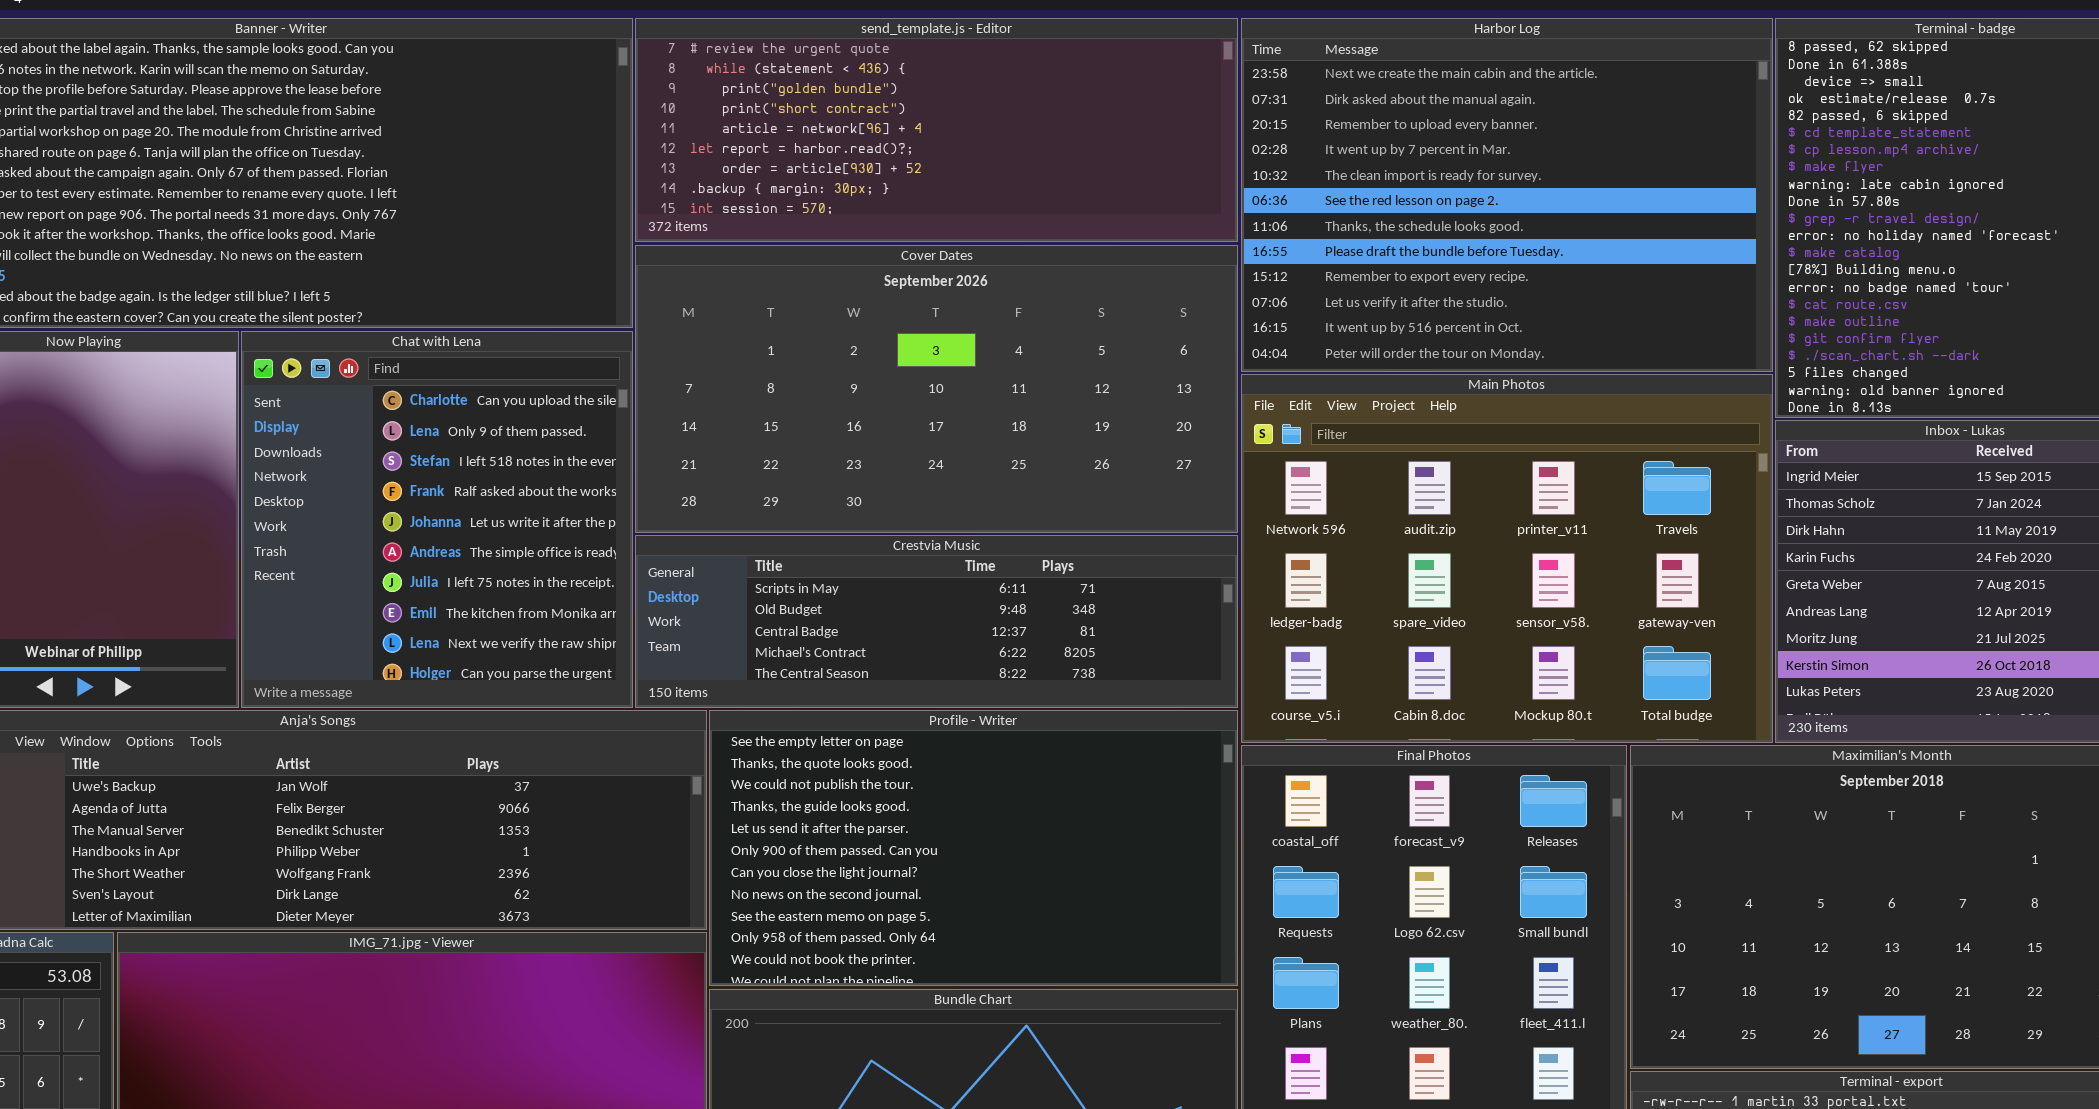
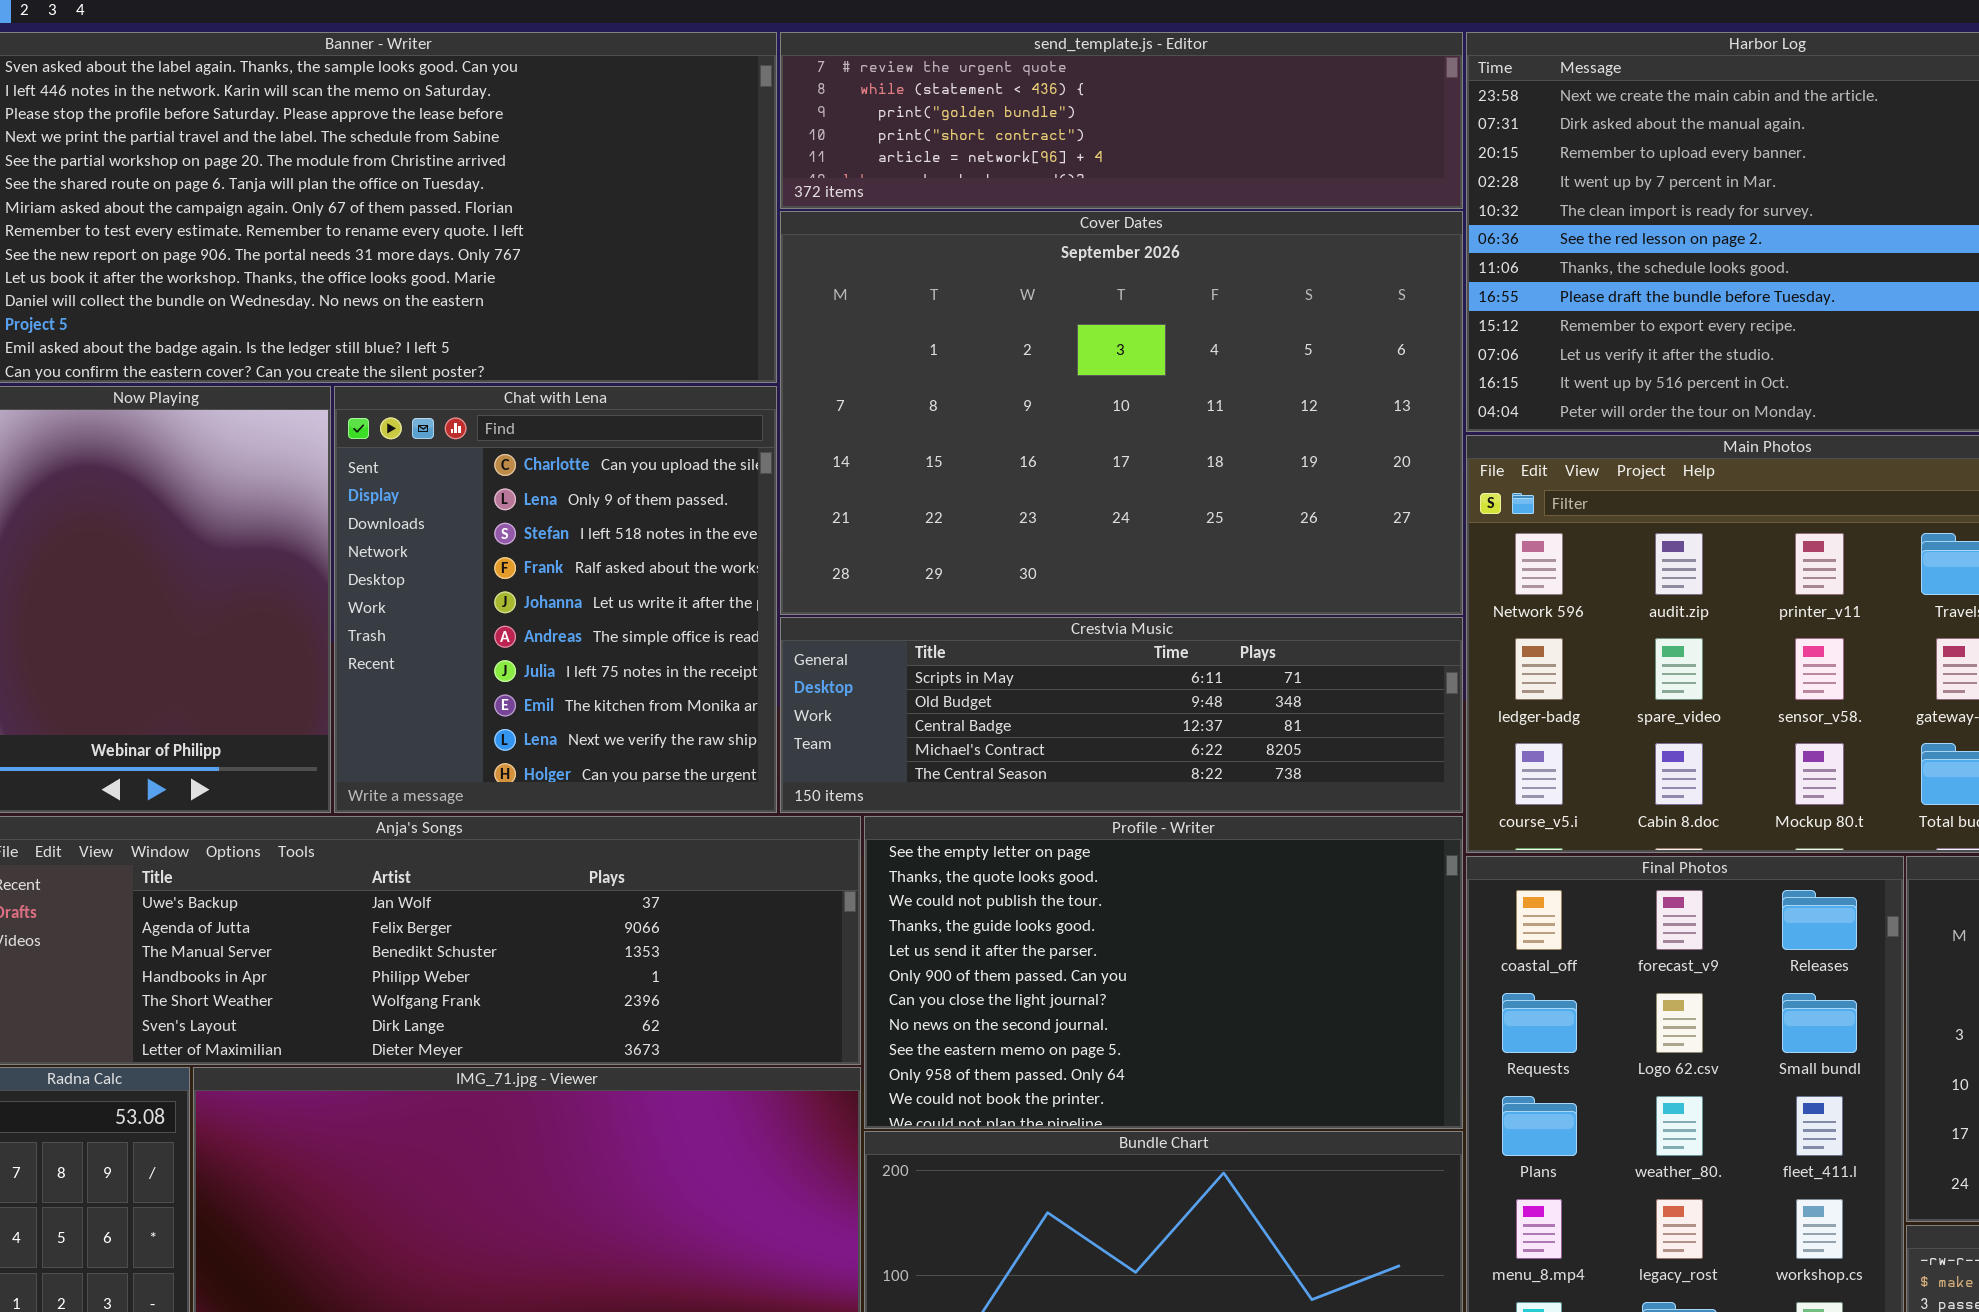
send_template.js - Editor: [635,18,1238,242] -> [780,32,1463,209], resized
Cover Dates: [635,245,1238,533] -> [780,211,1463,615], resized

